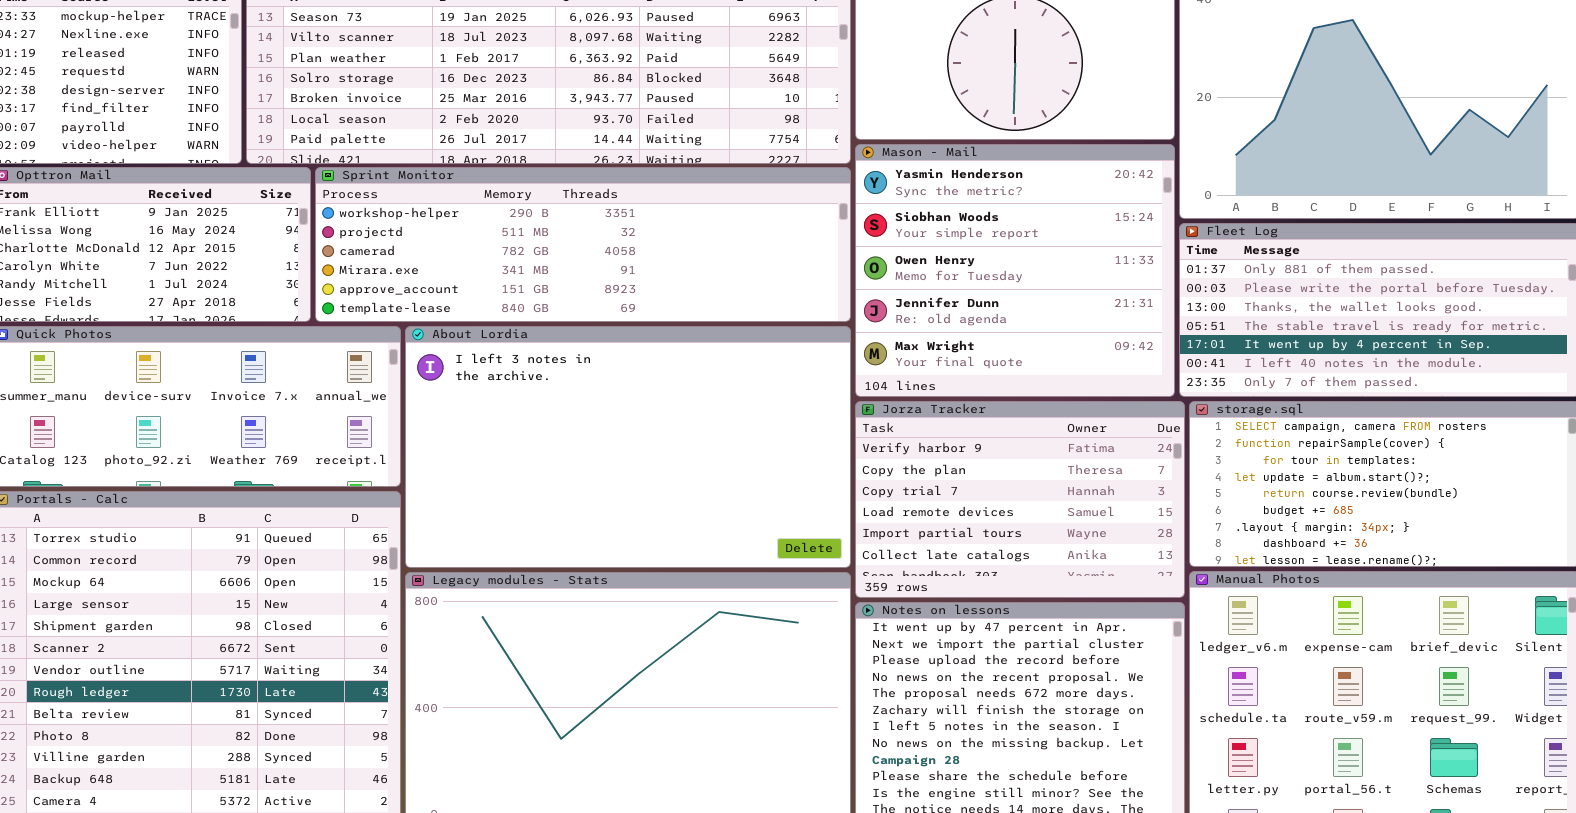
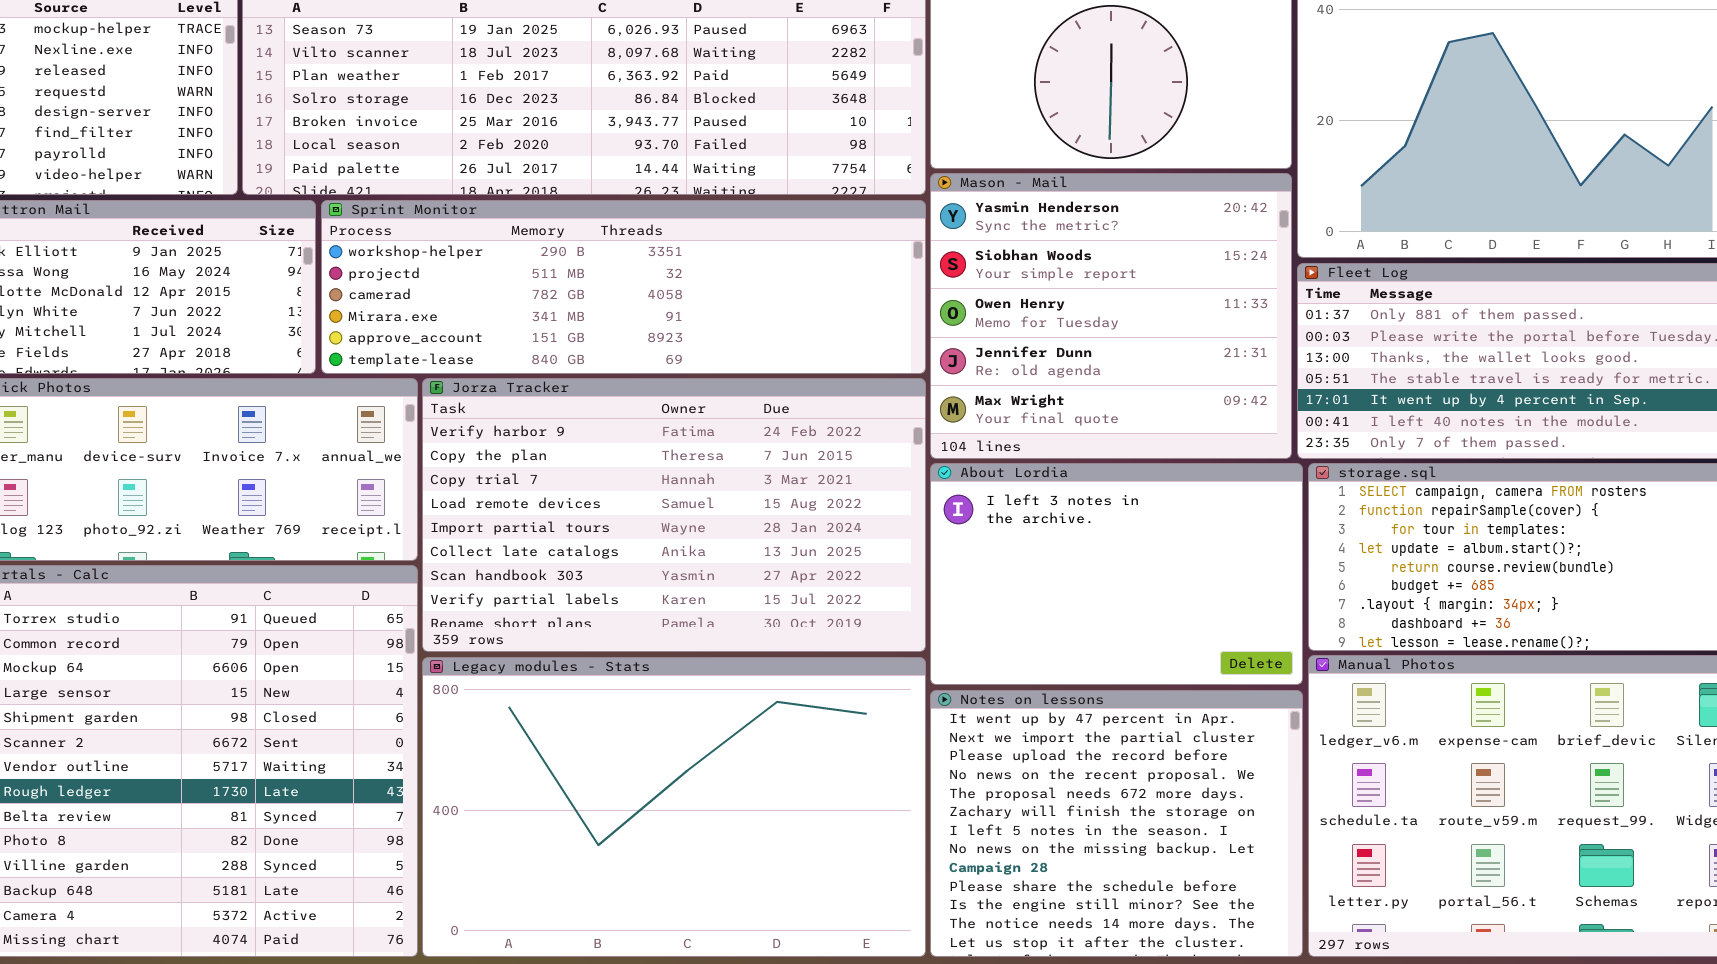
About Lordia: [405,326,851,568] -> [930,463,1303,685], moved, resized
Jorza Tracker: [855,401,1185,598] -> [422,378,926,652], moved, resized

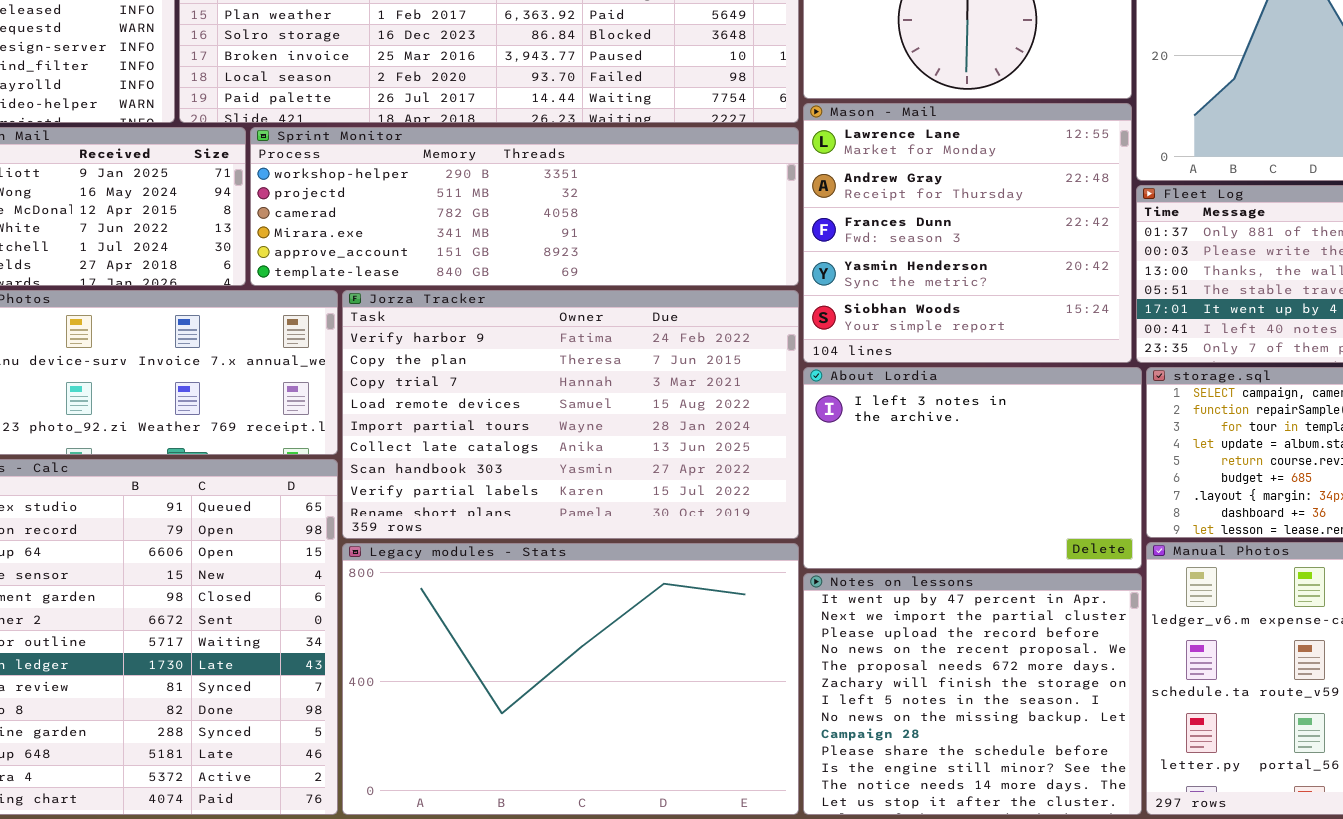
Mason - Mail: [930,173,1292,459] -> [803,103,1132,363], scrolled up 3 rows

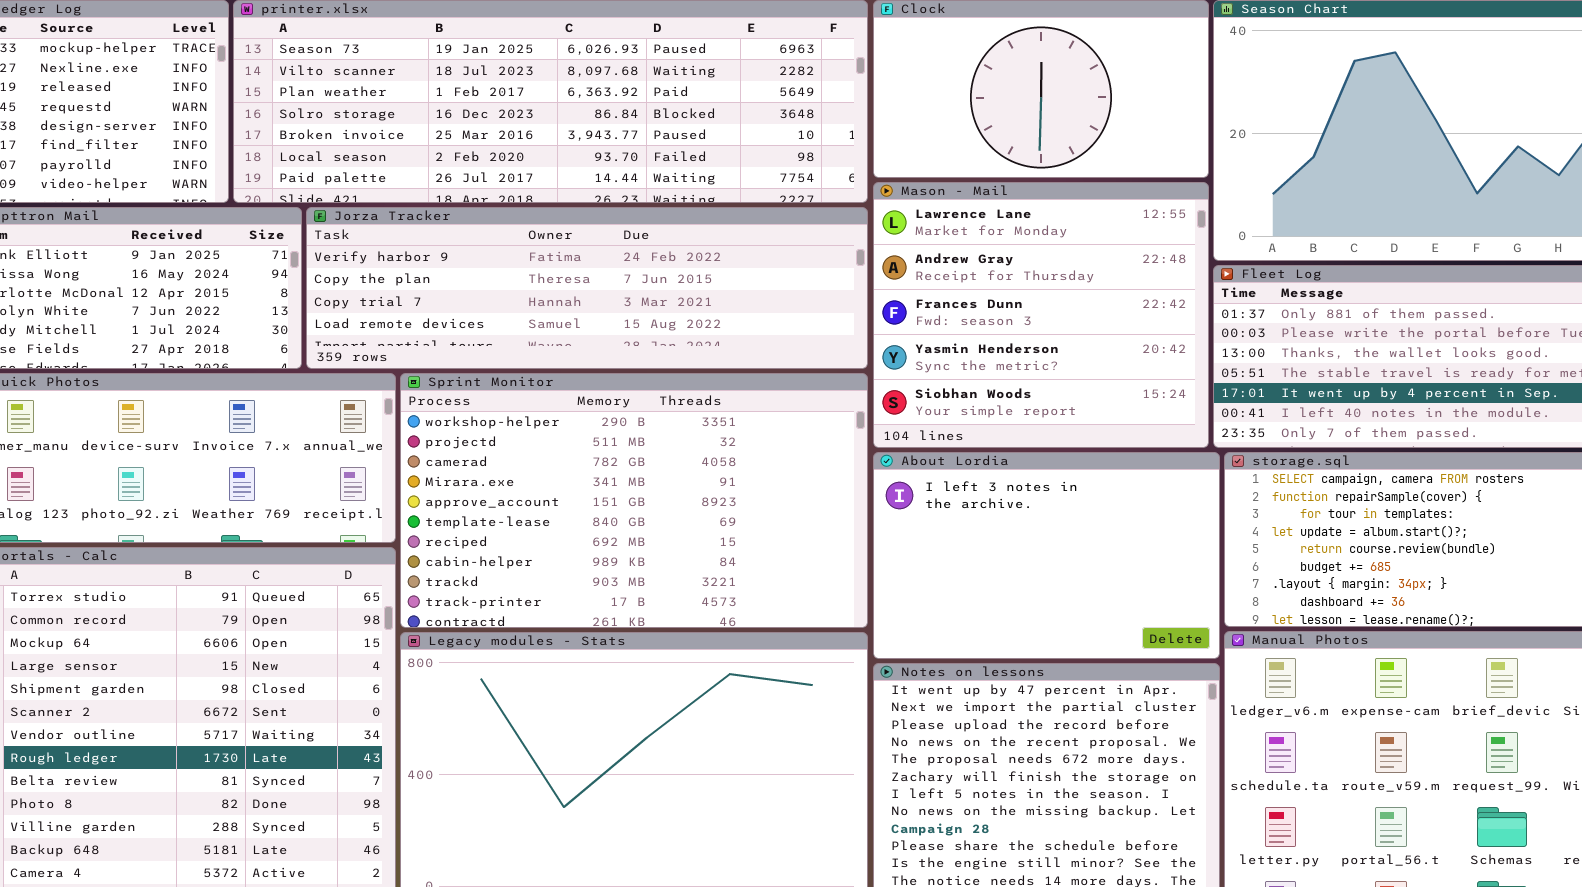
Sprint Monitor: [250,127,799,286] -> [400,373,868,628], moved, resized
Jorza Tracker: [342,290,799,539] -> [306,207,868,369], moved, resized

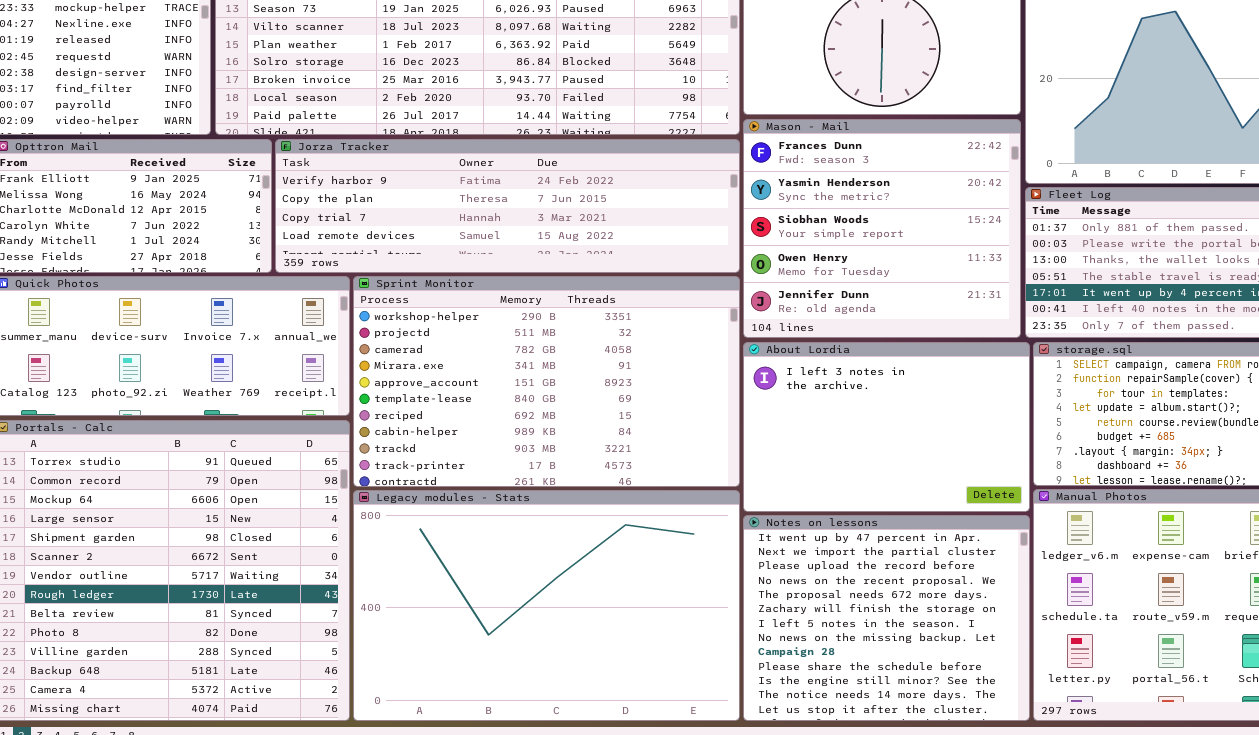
Mason - Mail: [873,182,1209,448] -> [743,119,1021,338], scrolled down 2 rows

